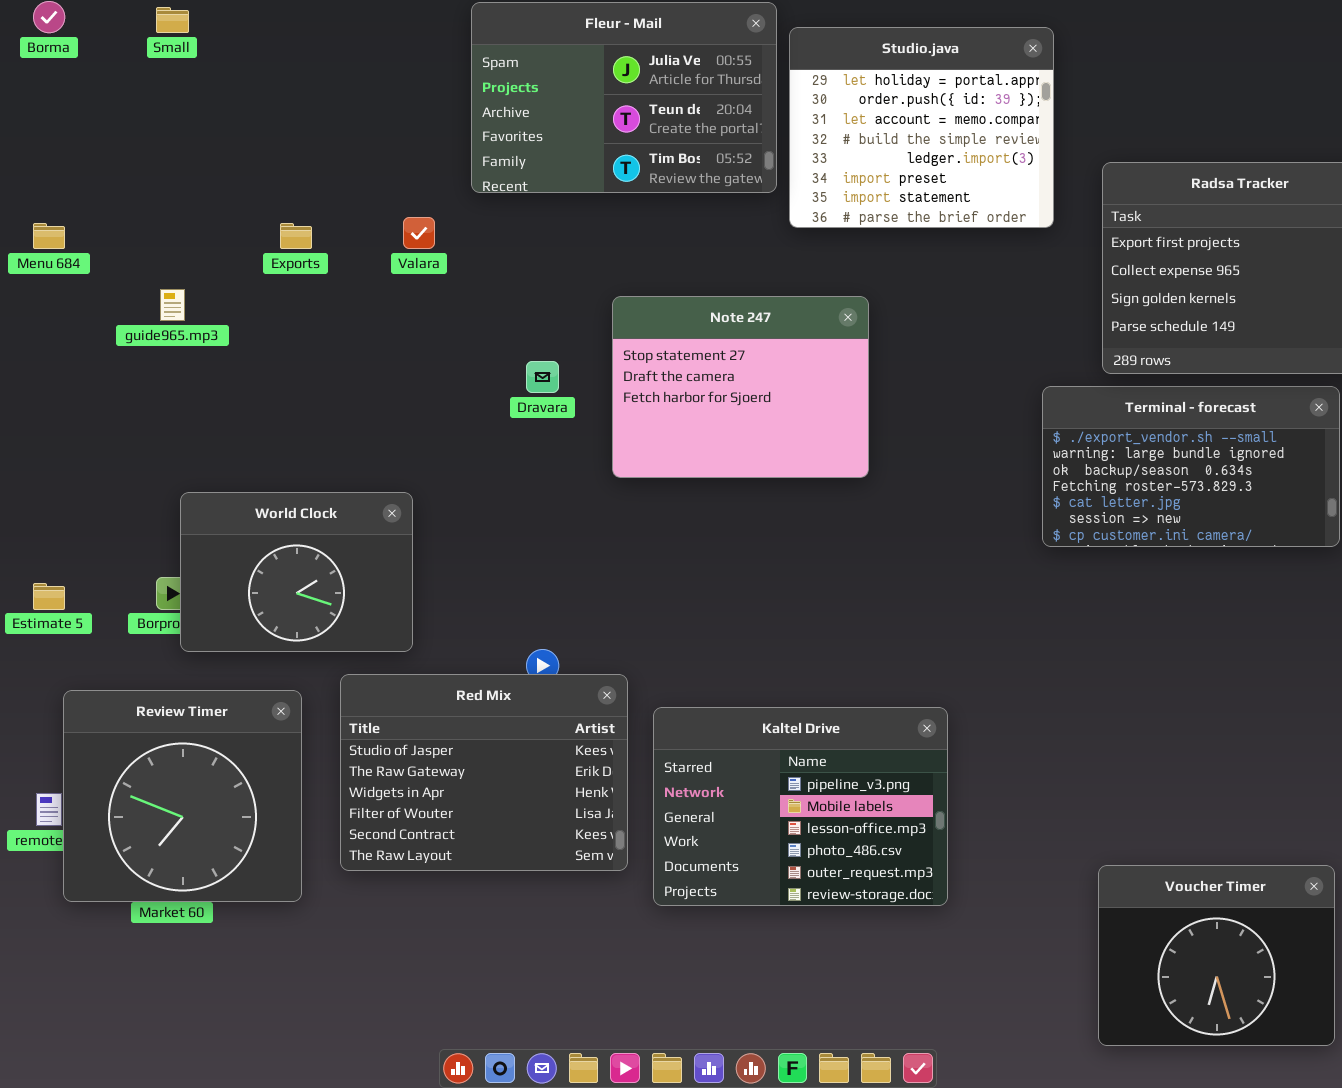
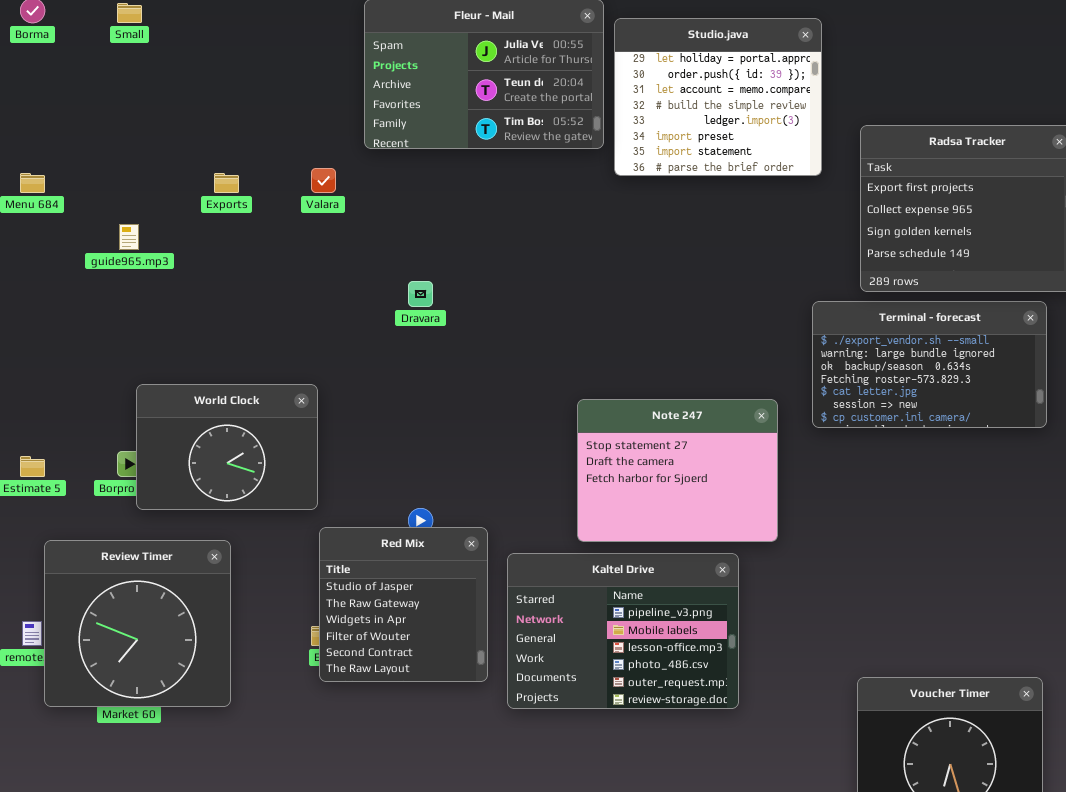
Note 247: [612,296,869,478] -> [577,399,778,542], moved
Red Mix: [340,674,628,871] -> [319,527,488,682], resized

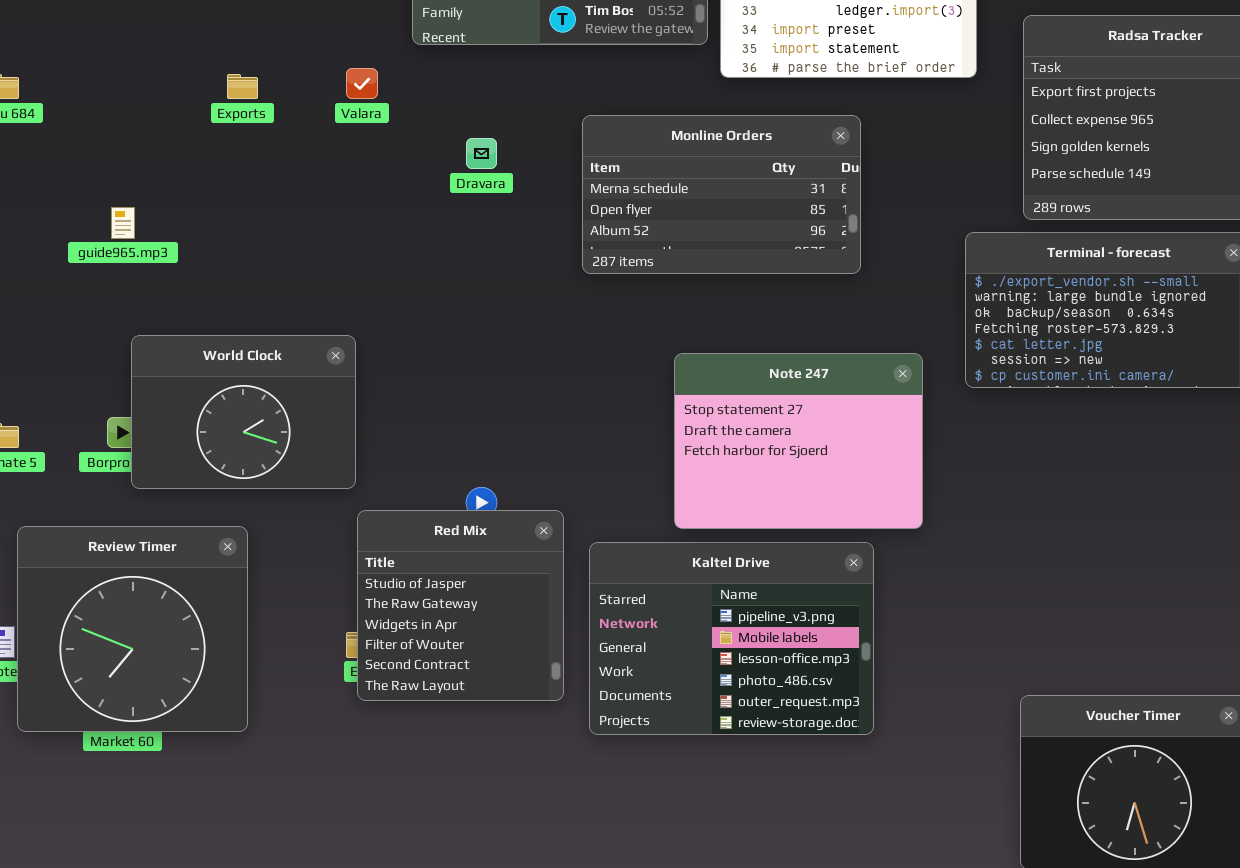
Monline Orders: none -> [582,115,861,274], opened
guide965.mp3: [119,224,139,250] -> [111,207,135,239], moved
Dravara: [408,281,433,307] -> [466,138,497,169], moved

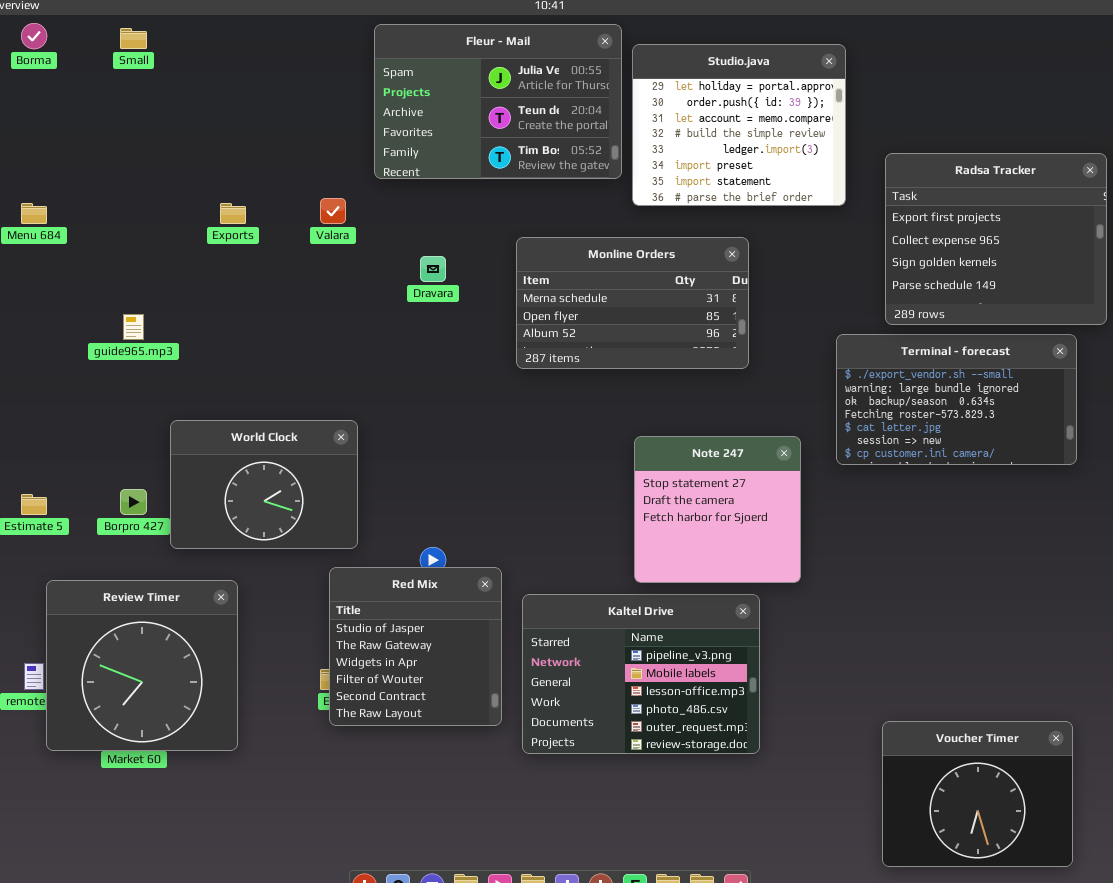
World Clock: [131,335,356,489] -> [170,420,358,549], moved
Note 247: [674,353,923,529] -> [634,436,801,583], resized

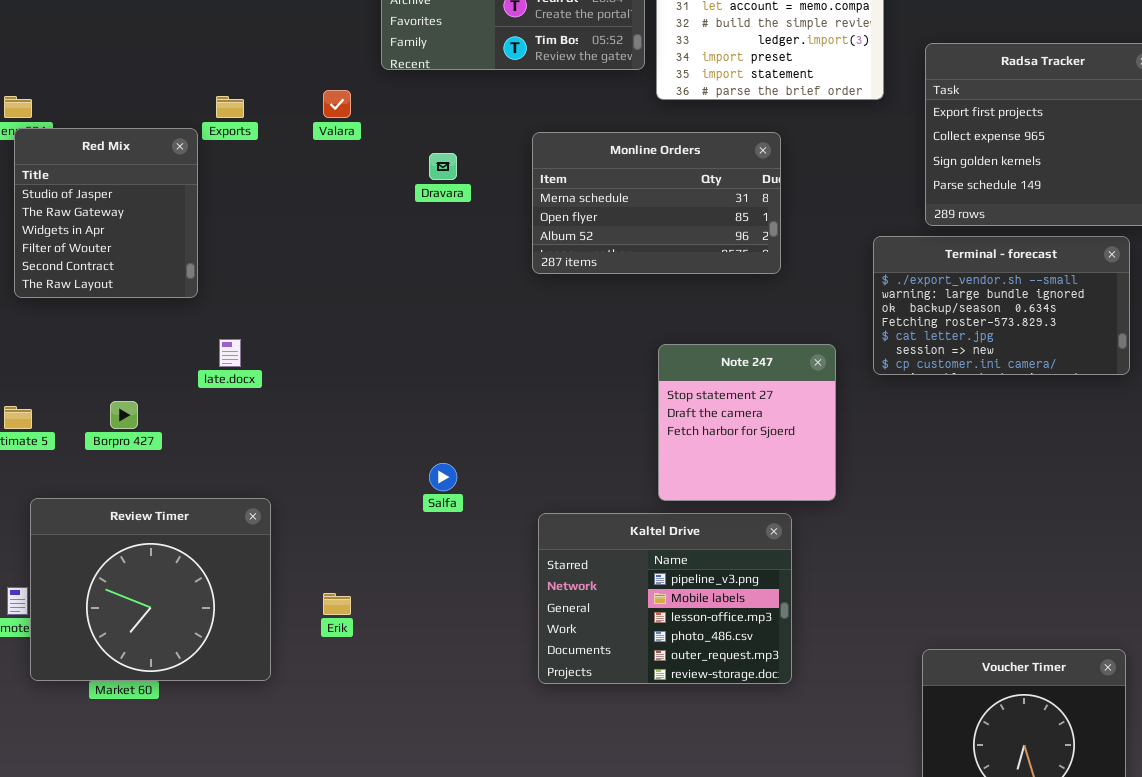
World Clock: [170,420,358,549] -> none, closed
Red Mix: [329,567,502,726] -> [14,128,198,298], moved
Review Timer: [46,580,238,751] -> [30,498,271,681], resized

